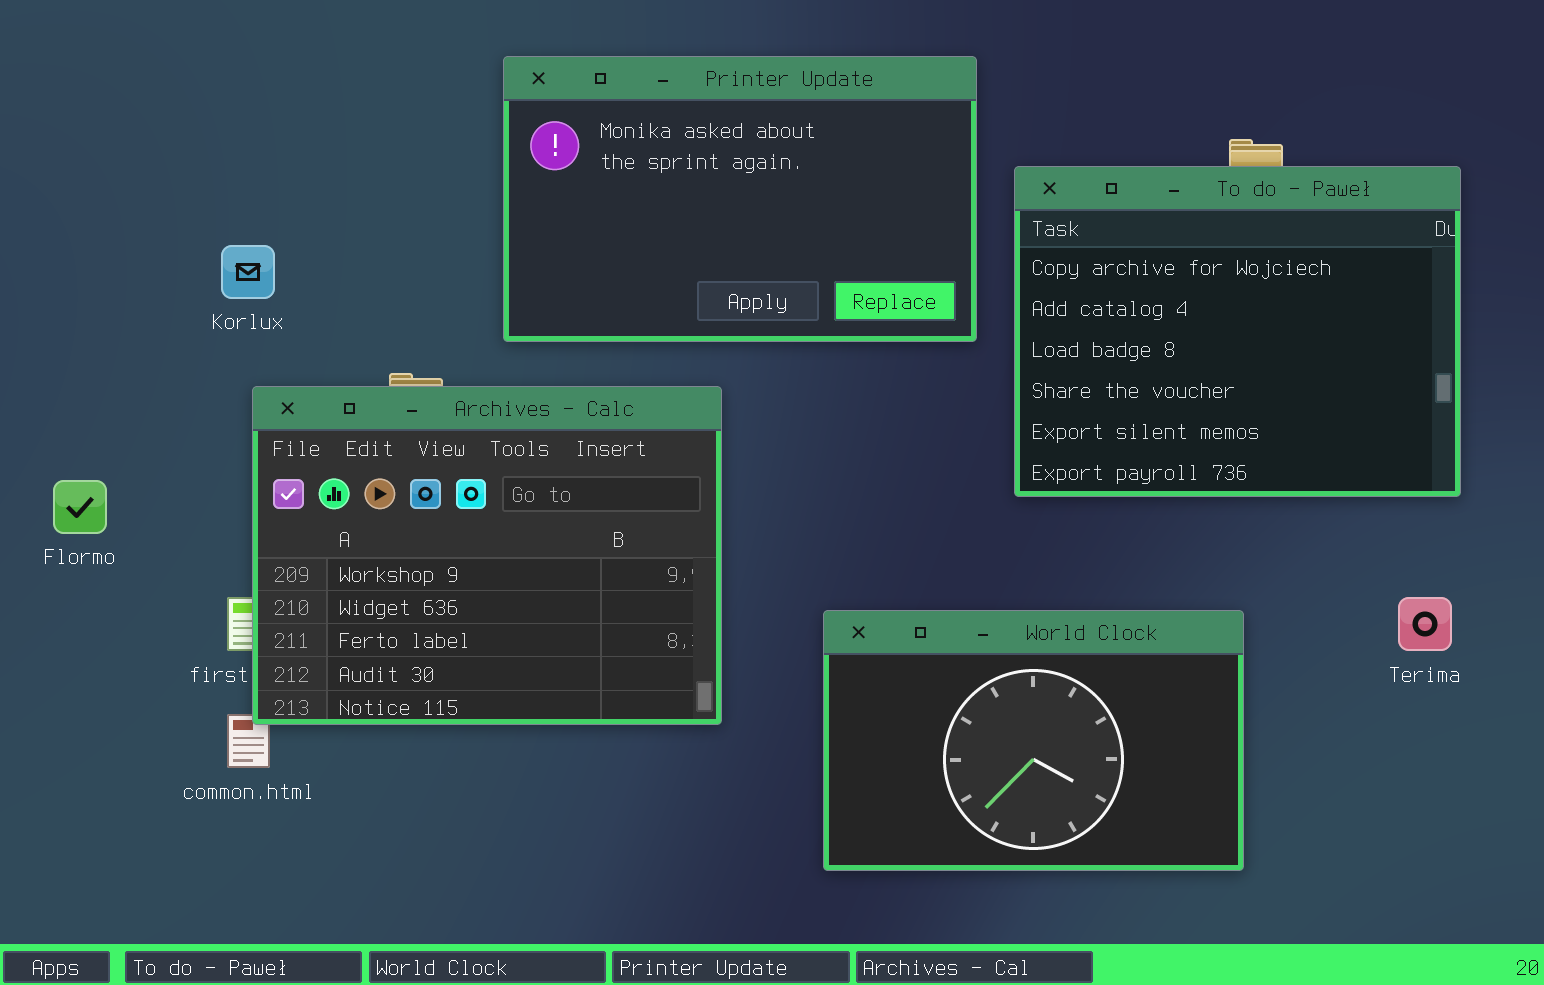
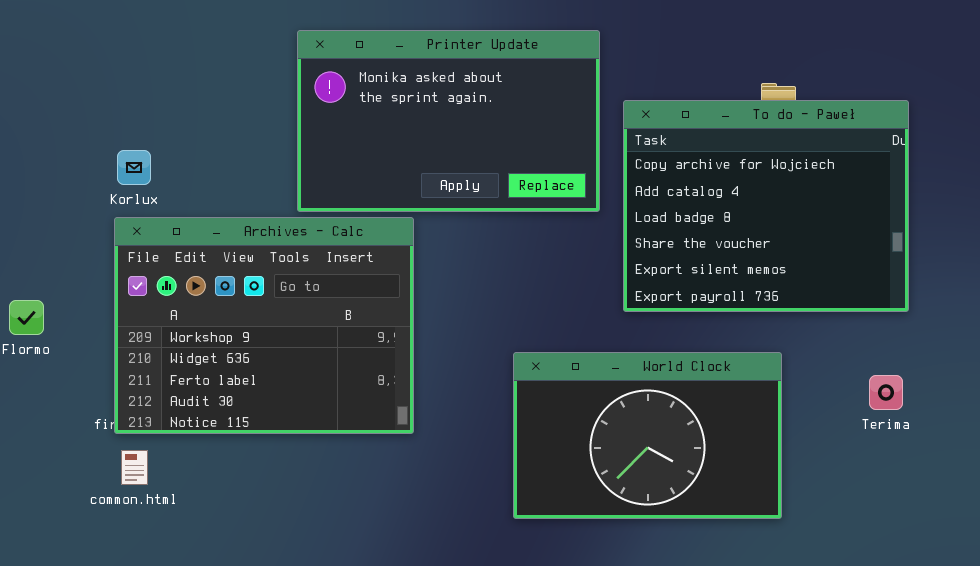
Archives - Calc: [252,386,722,725] -> [114,217,414,434], moved
World Clock: [823,610,1244,871] -> [513,352,782,519], moved

